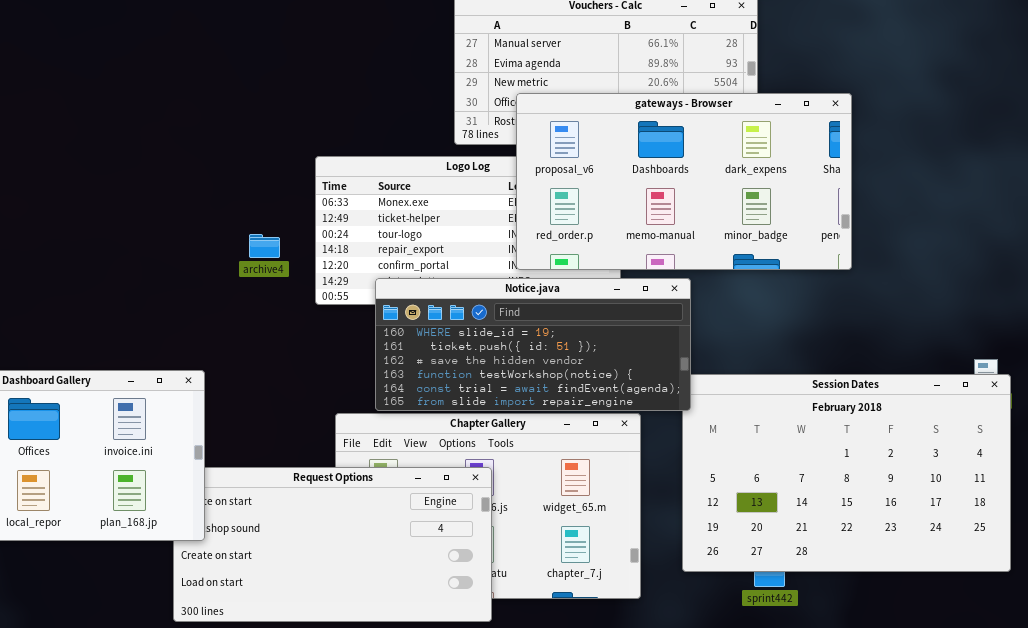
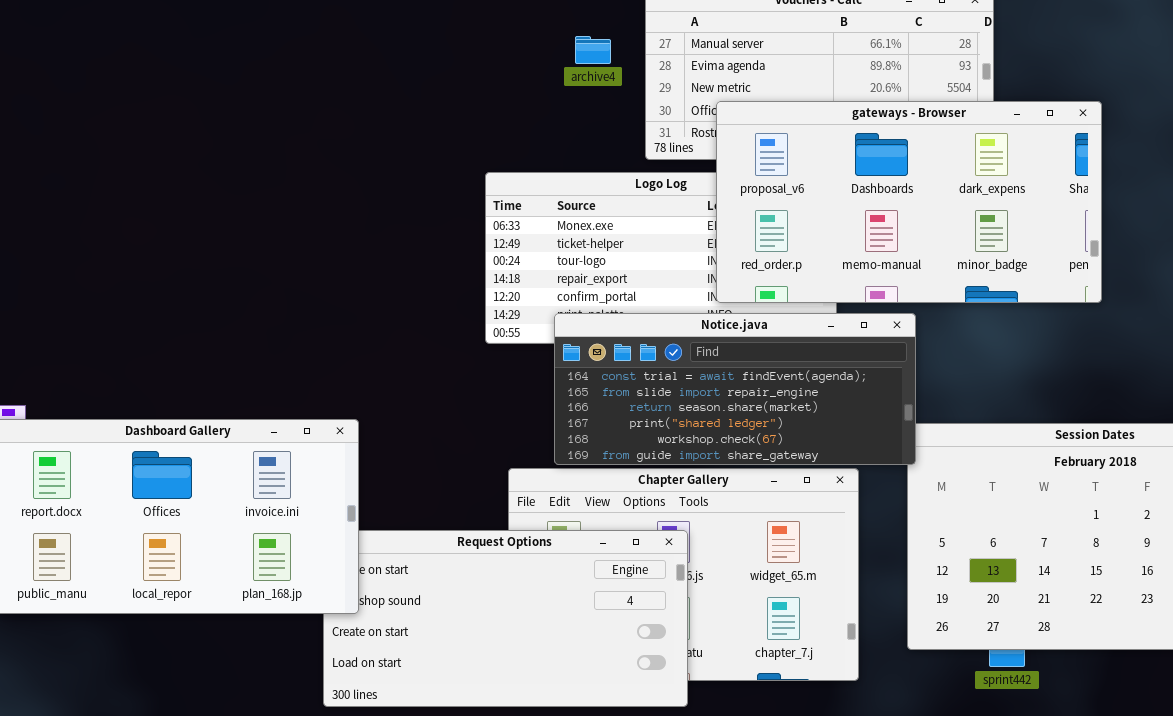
archive4: [249,234,280,258] -> [575,36,611,64], moved
Notice.java: [375,278,691,411] -> [554,313,916,465], scrolled down 4 rows

